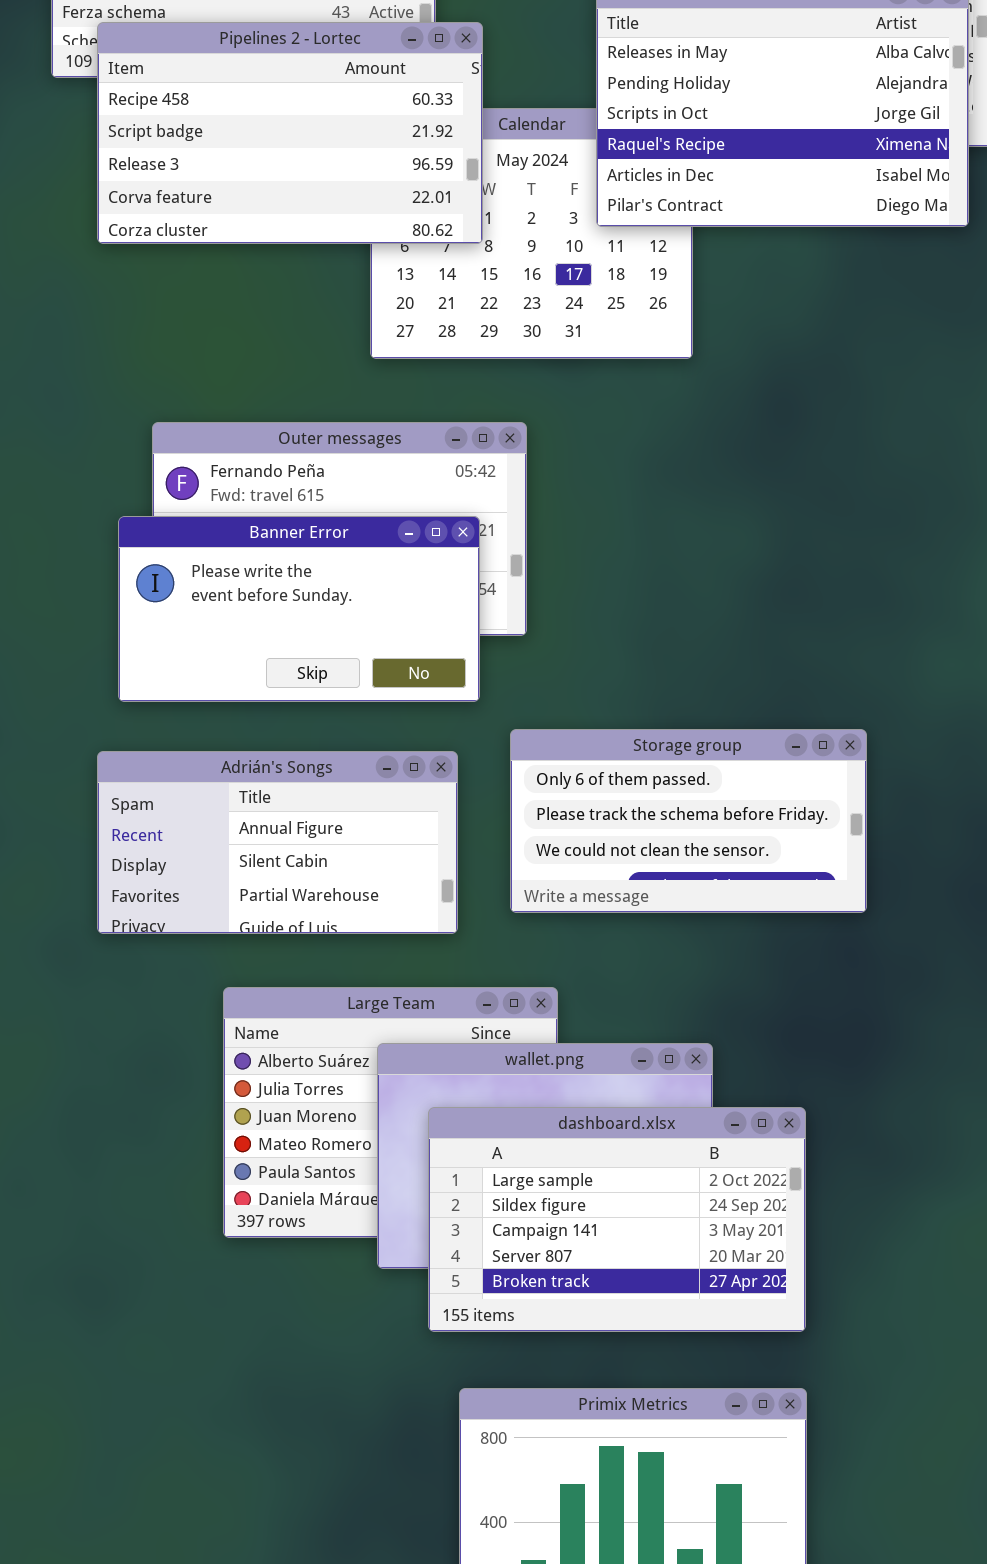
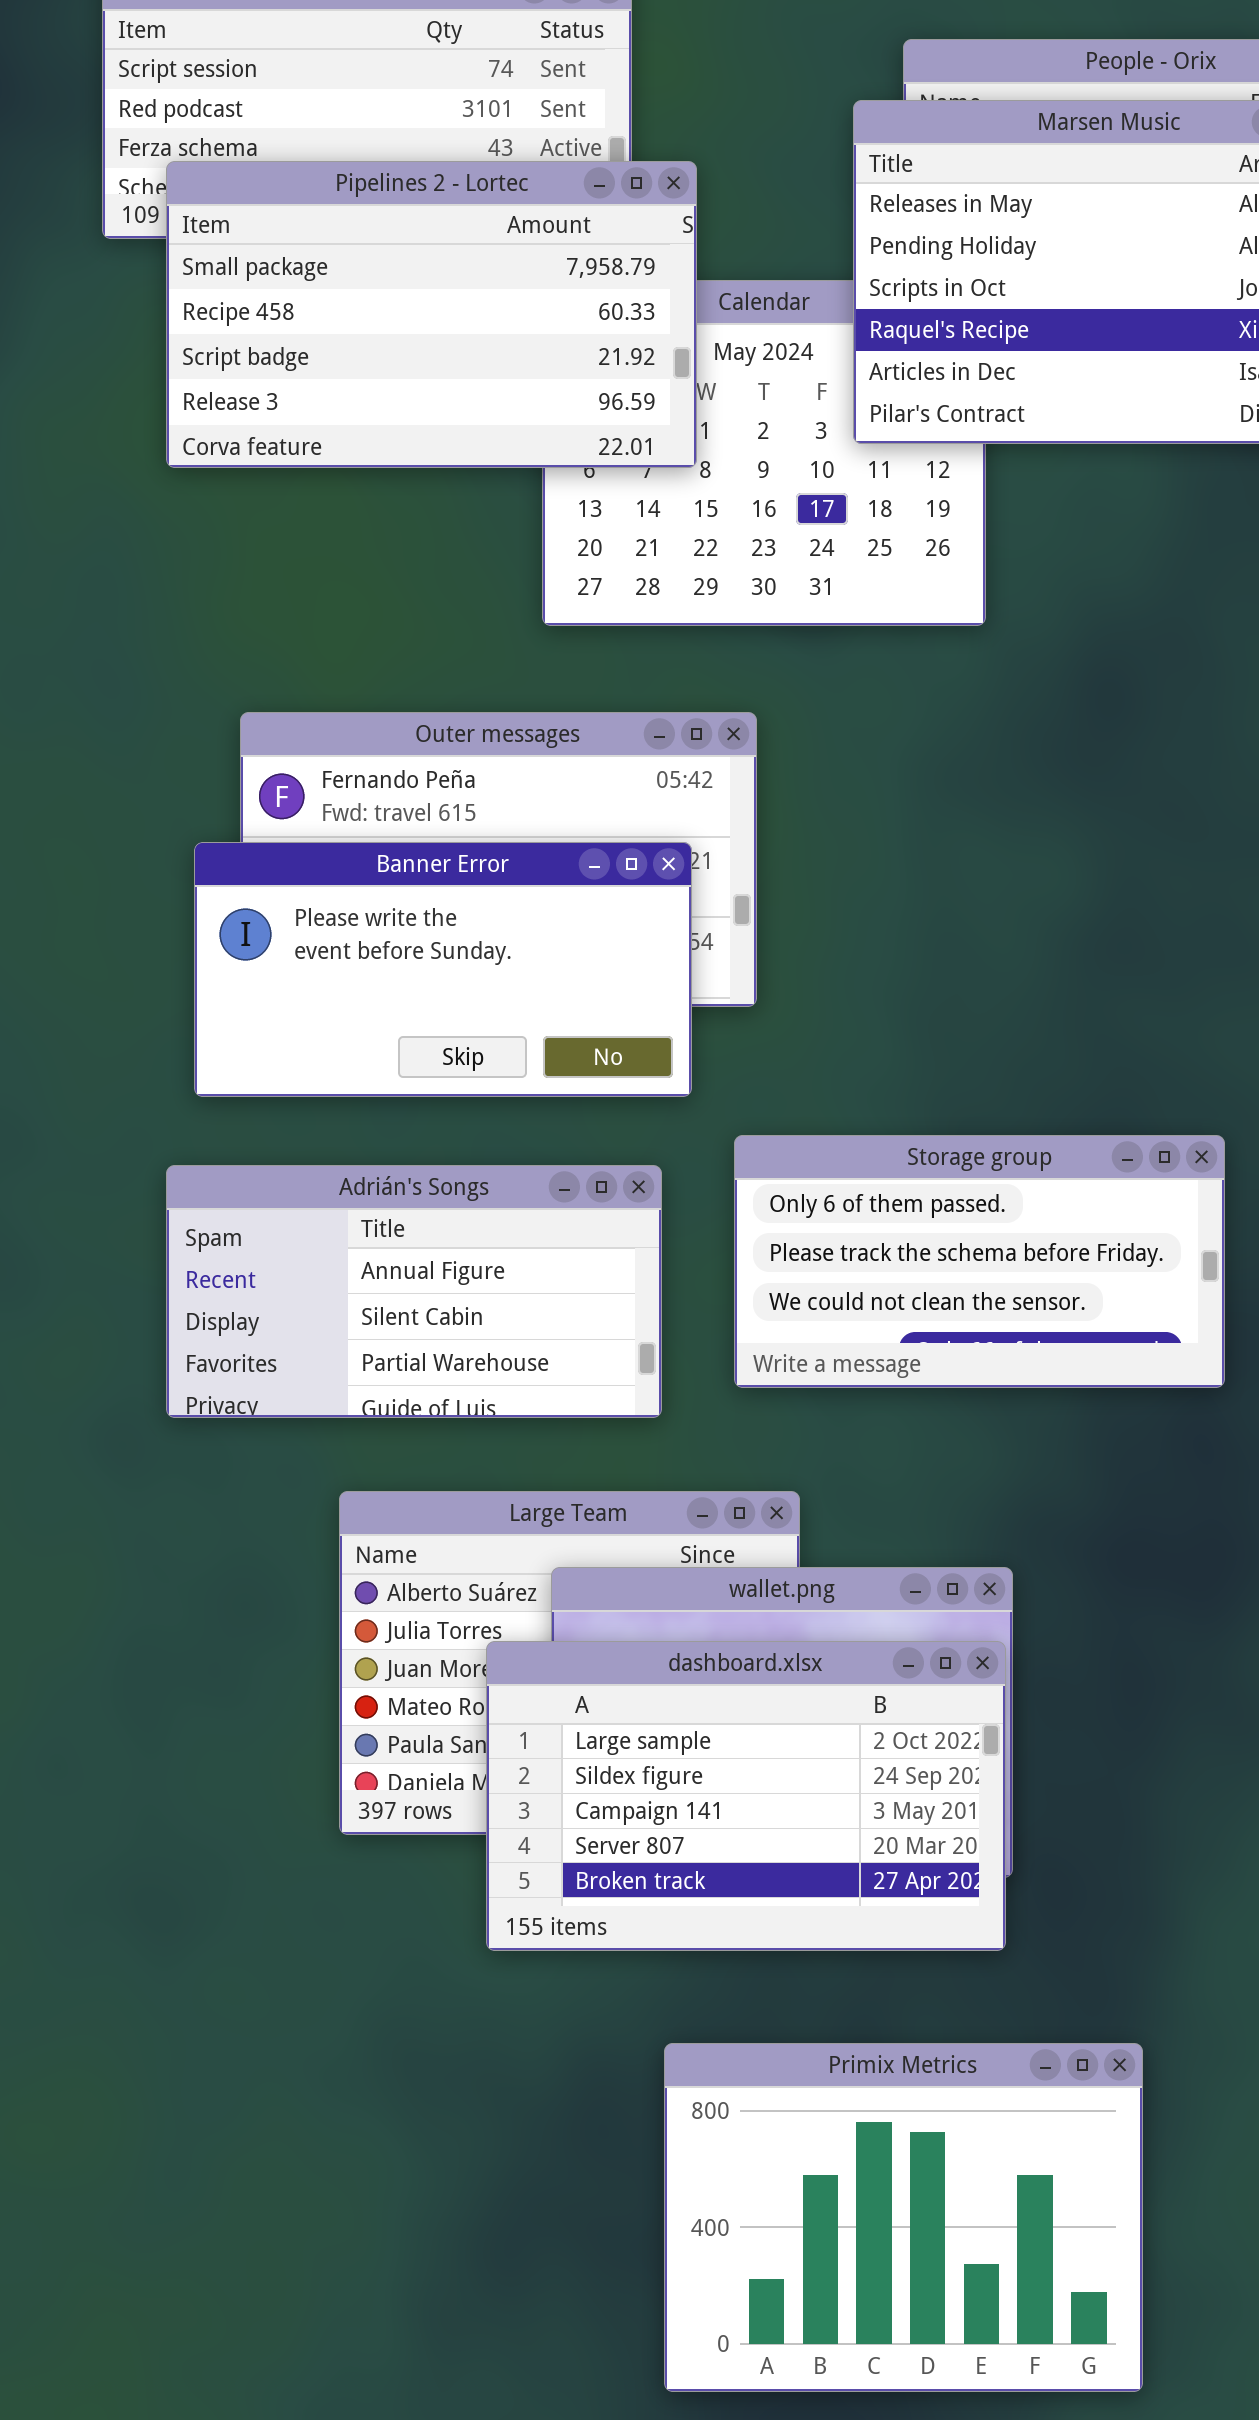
Pipelines 2 - Lortec: [97,22,483,244] -> [166,161,697,468], scrolled up 1 row
dashboard.xlsx: [428,1107,806,1332] -> [486,1641,1006,1951], moved

